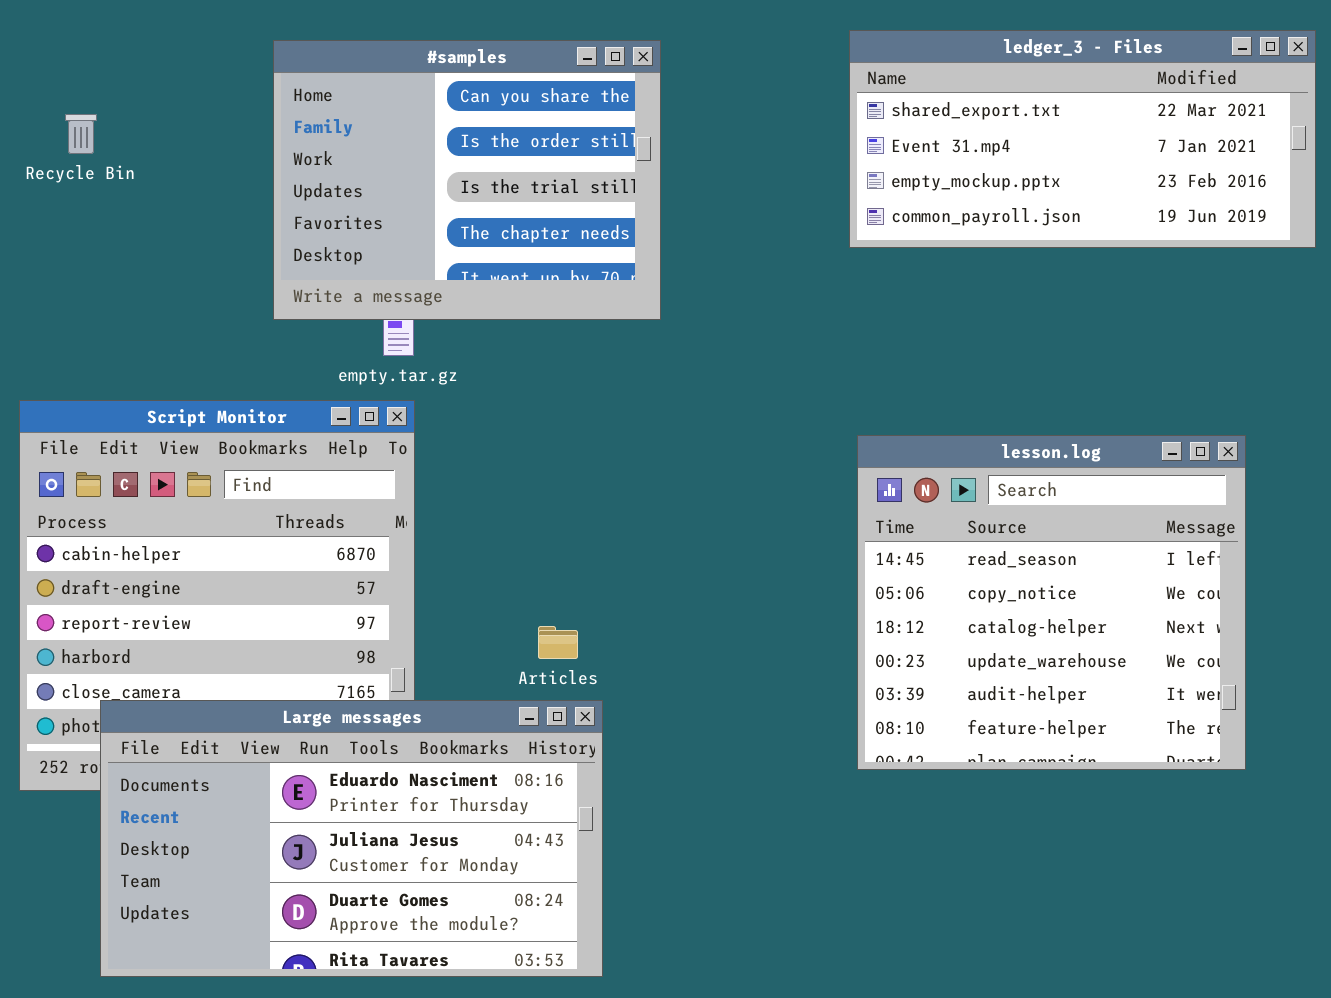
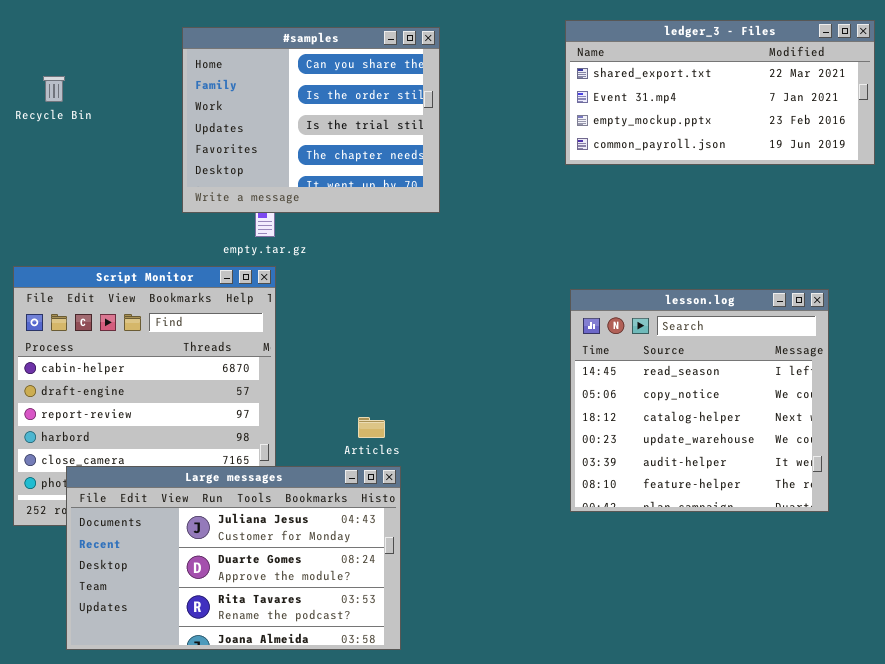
Large messages: [100,700,603,977] -> [66,466,401,650], scrolled down 1 row

